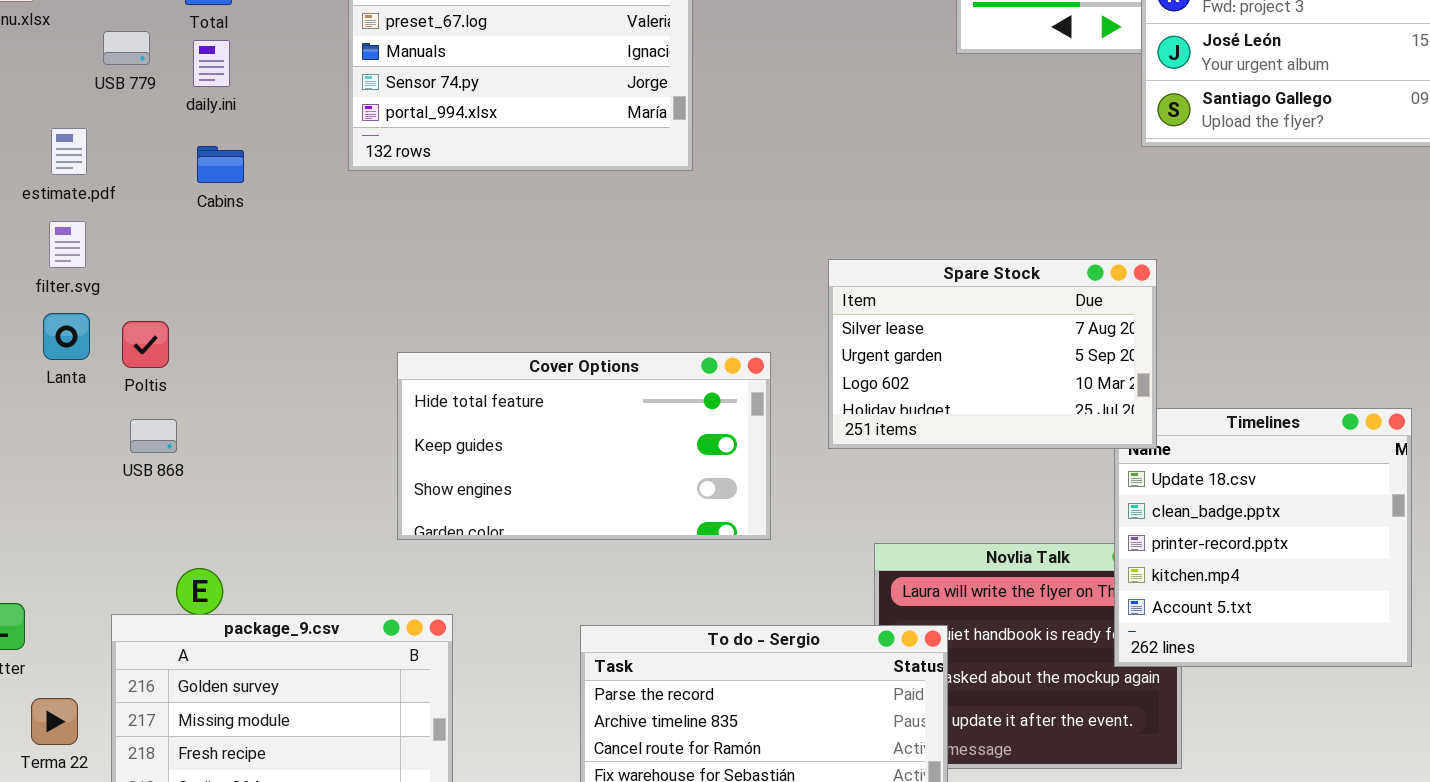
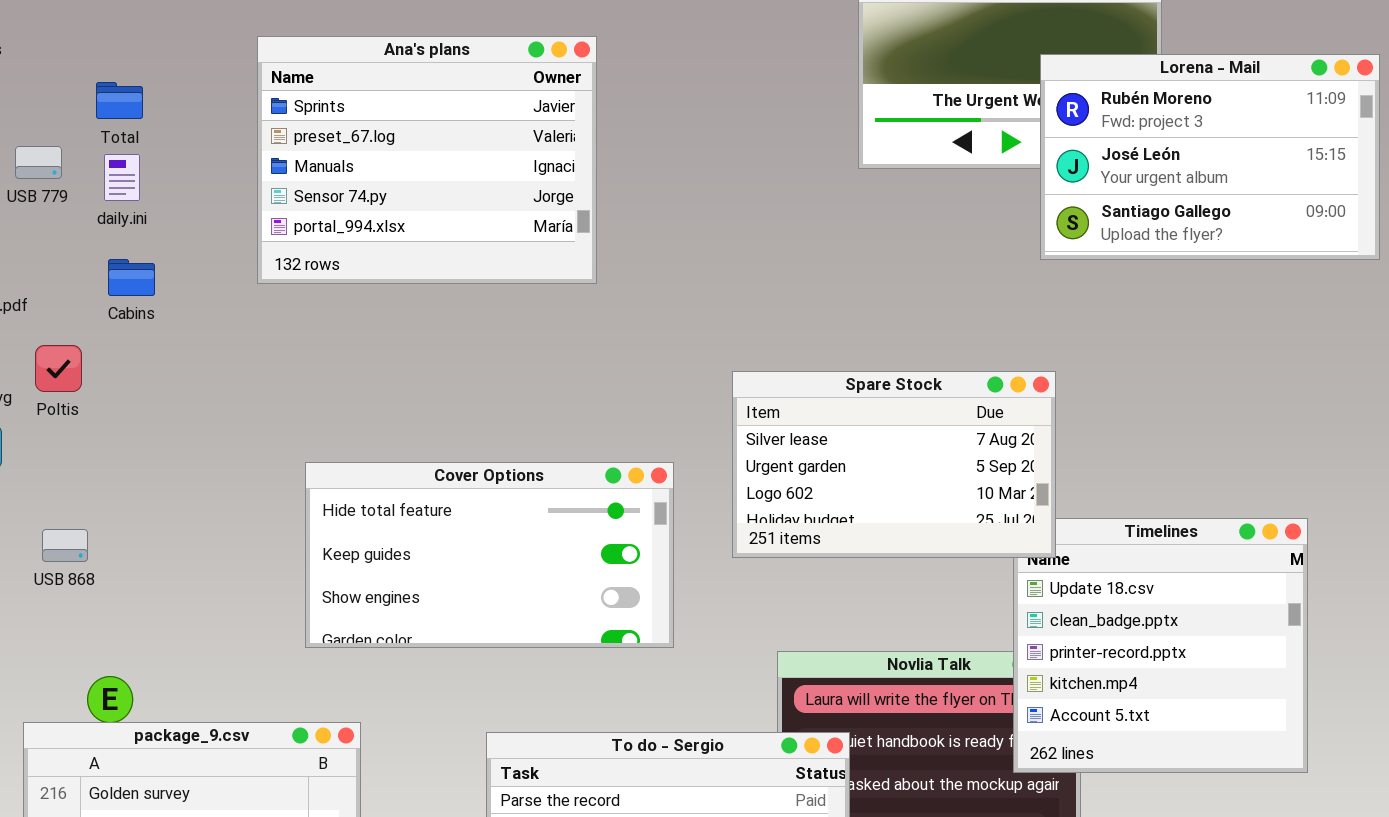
Poltis: [122,321,169,368] -> [35,345,82,392], moved

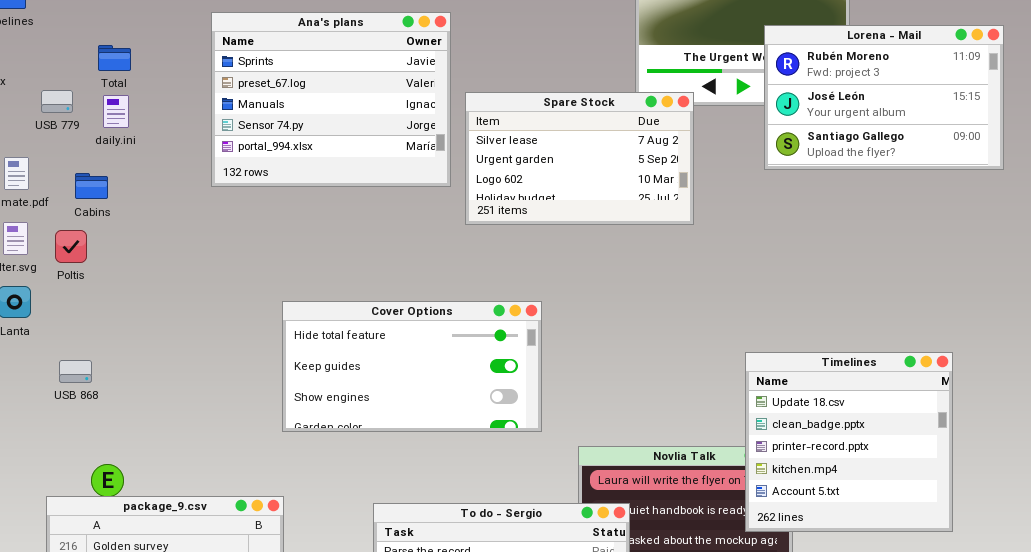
Cabins: [108,259,155,296] -> [75,173,108,199], moved
Spare Stock: [732,371,1056,558] -> [465,92,694,225], moved
Cover Options: [305,462,674,648] -> [282,301,542,432], moved

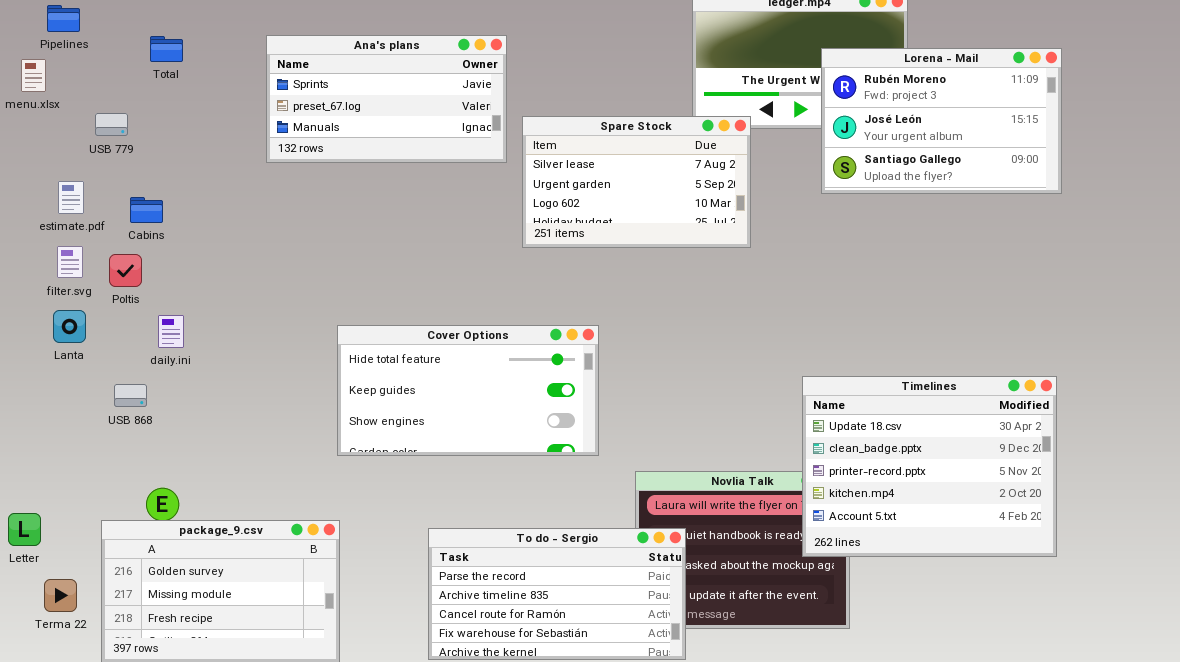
Ana's plans: [211,12,451,187] -> [266,35,507,163], resized
Total: [98,45,131,71] -> [150,36,183,62], moved
daily.ini: [103,95,129,128] -> [158,315,184,348], moved
Timelines: [745,352,953,532] -> [802,376,1057,557], resized

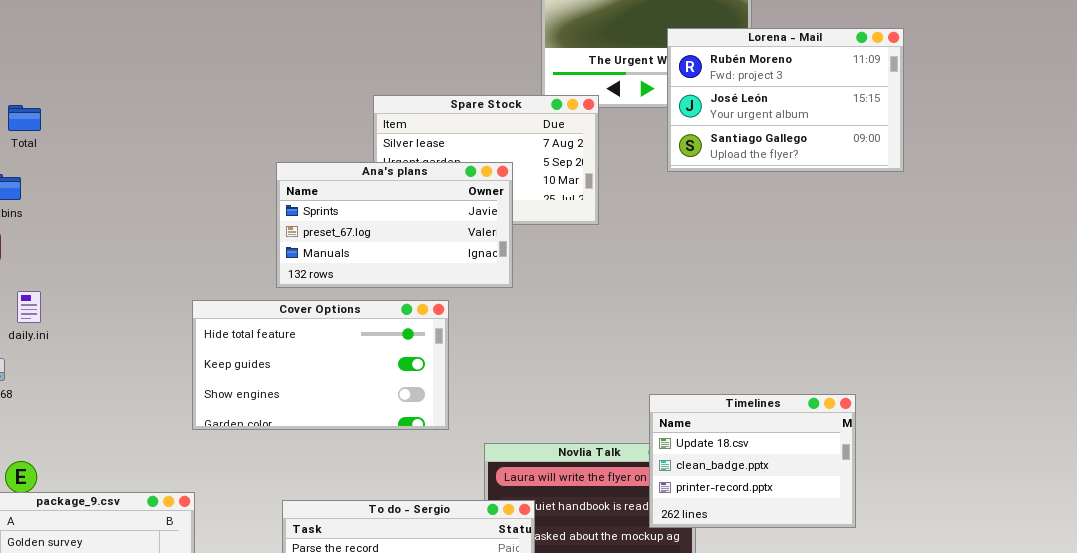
Ana's plans: [266,35,507,163] -> [276,162,513,288], moved
Total: [150,36,183,62] -> [8,105,41,131], moved
Timelines: [802,376,1057,557] -> [649,394,856,528], resized

